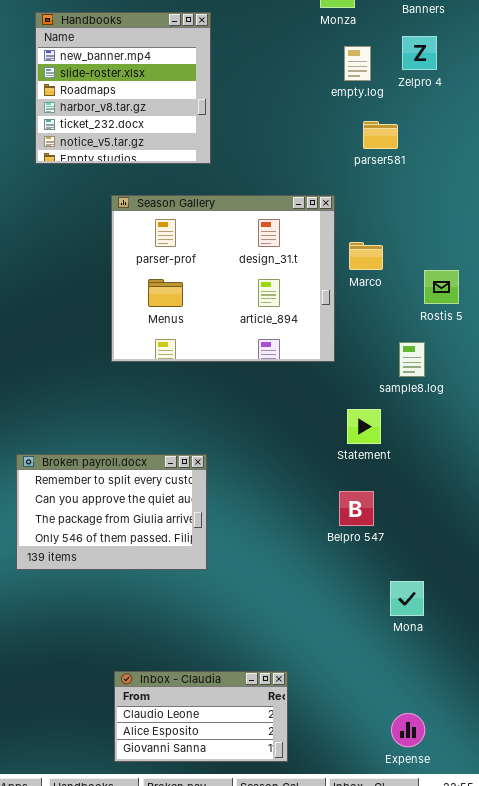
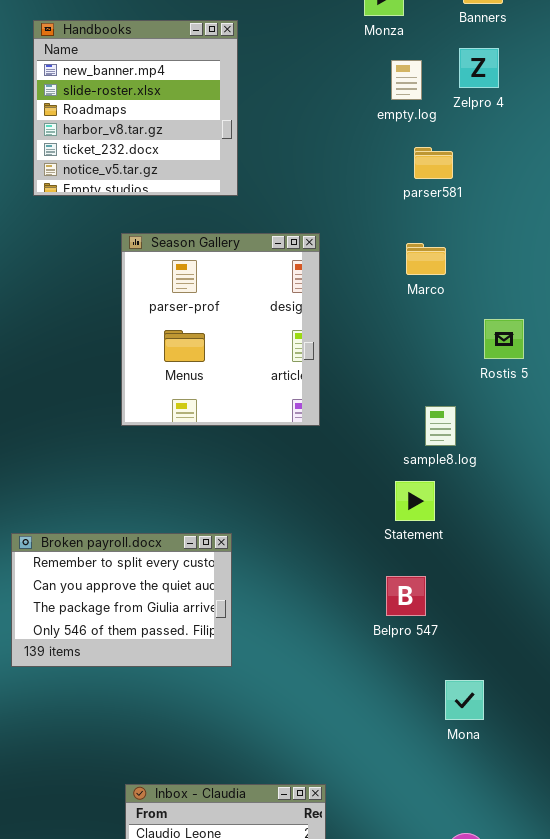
Season Gallery: [111,195,335,362] -> [121,233,320,426], resized
Marco: [349,242,383,270] -> [406,243,446,275], moved
sample8.log: [399,342,425,377] -> [425,406,456,446], moved

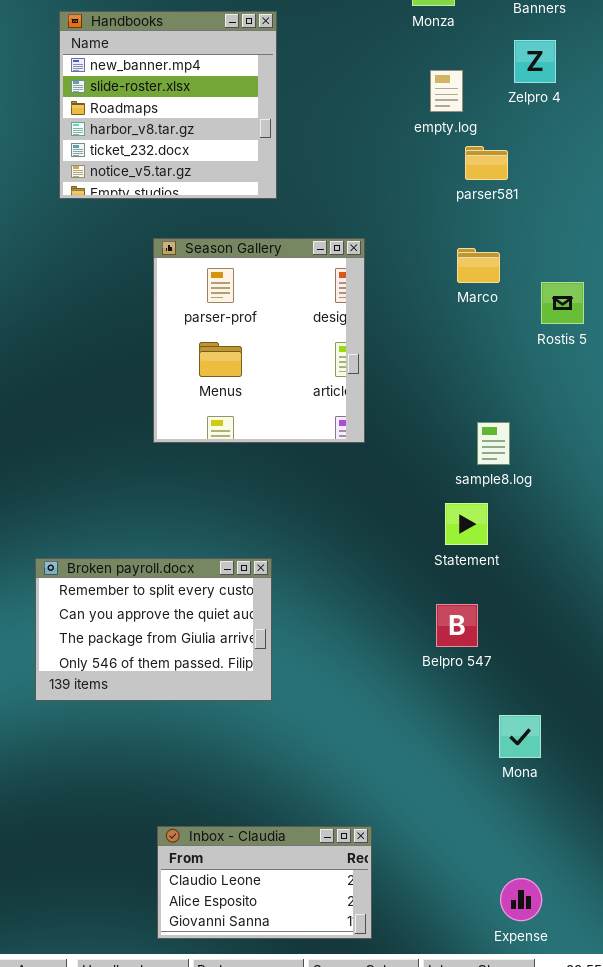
empty.log: [391,60,422,100] -> [430,70,463,112], moved
Rostis 5: [484,319,524,359] -> [541,282,584,324], moved

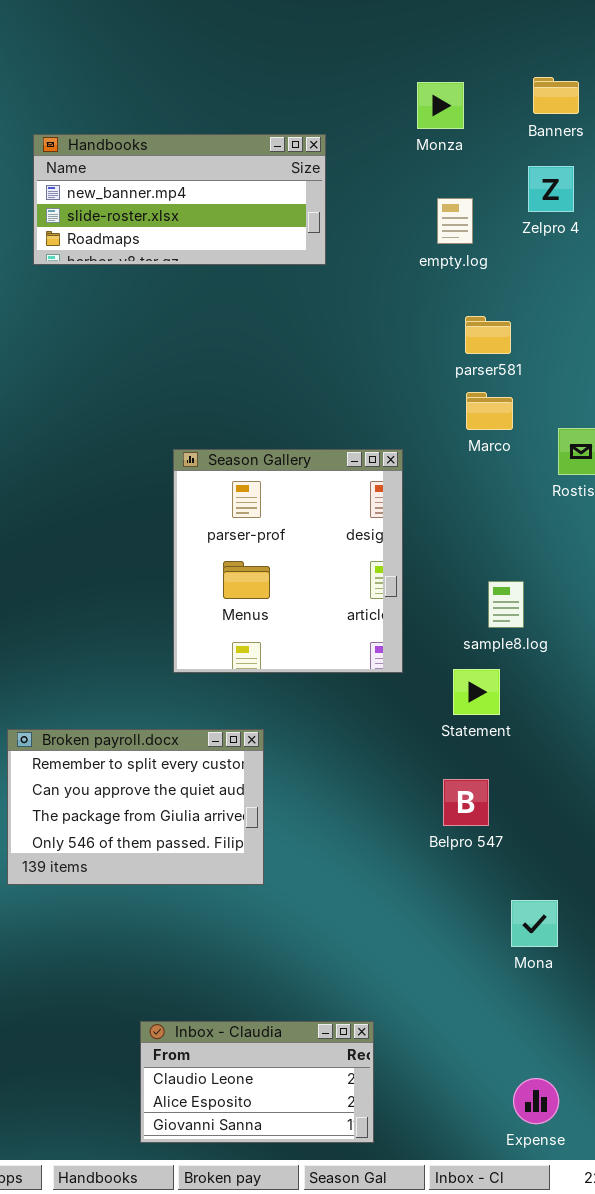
Handbooks: [59,11,277,199] -> [33,134,326,265], resized
parser581: [465,146,508,180] -> [465,316,511,354], moved
Season Gallery: [153,238,365,443] -> [173,449,403,673], moved

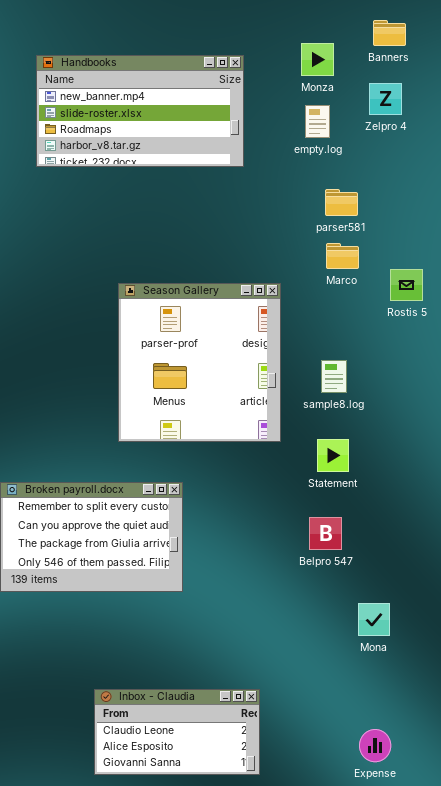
Monza: [417,82,464,129] -> [301,43,334,76], moved
Handbooks: [33,134,326,265] -> [36,55,244,167], moved, resized
sample8.log: [488,581,524,628] -> [321,360,347,393], moved

